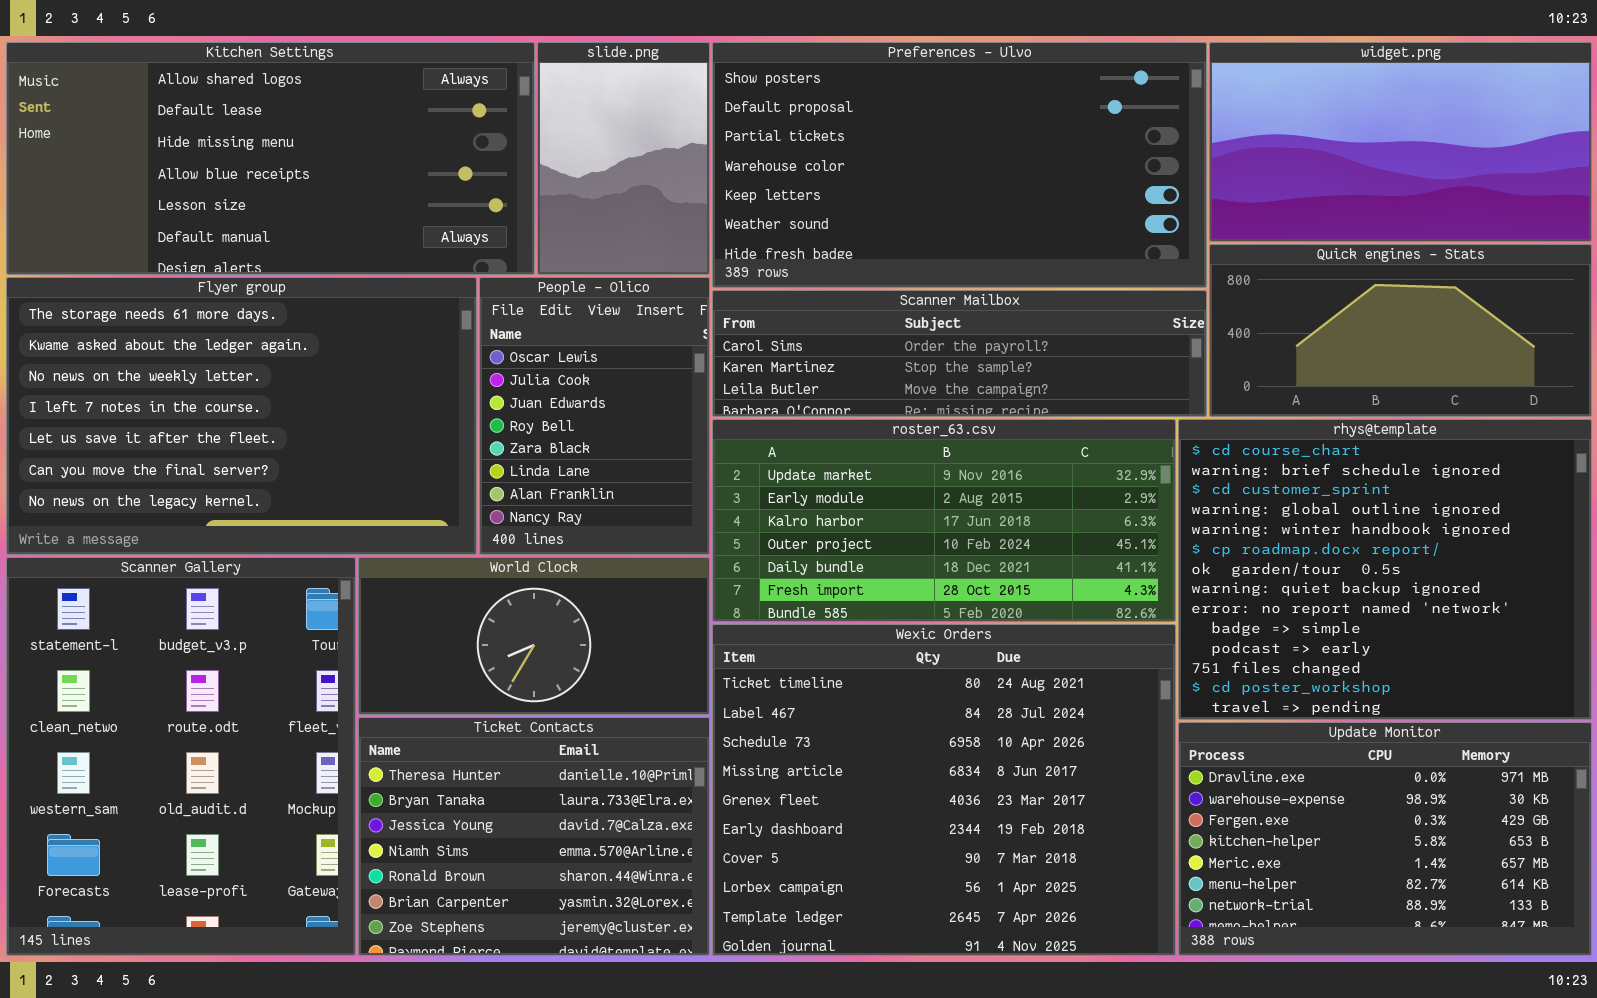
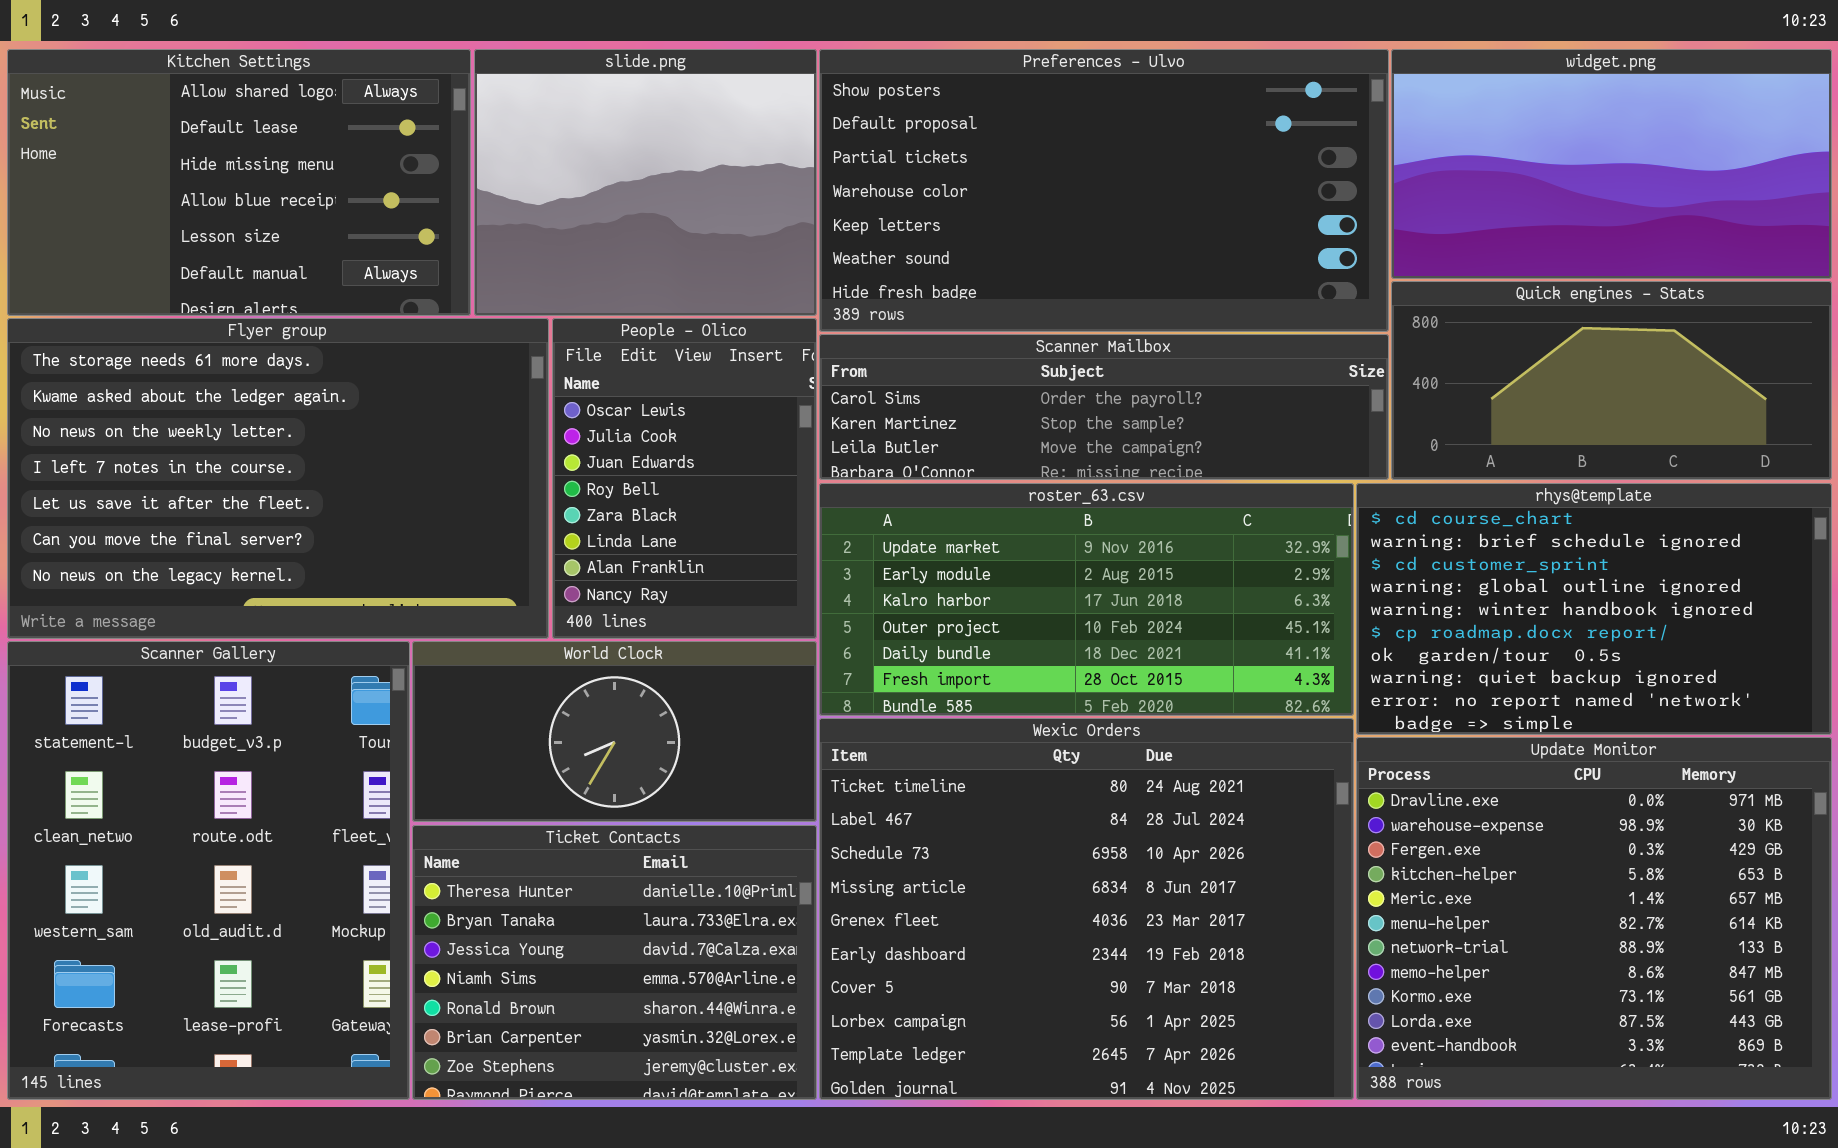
Kitchen Settings: [6,42,535,275] -> [7,49,471,316], resized
slide.png: [537,42,710,275] -> [474,49,817,316], resized
rhys@template: [1178,419,1592,720] -> [1356,483,1832,735], resized
Update Monitor: [1178,722,1592,956] -> [1356,737,1832,1100], resized

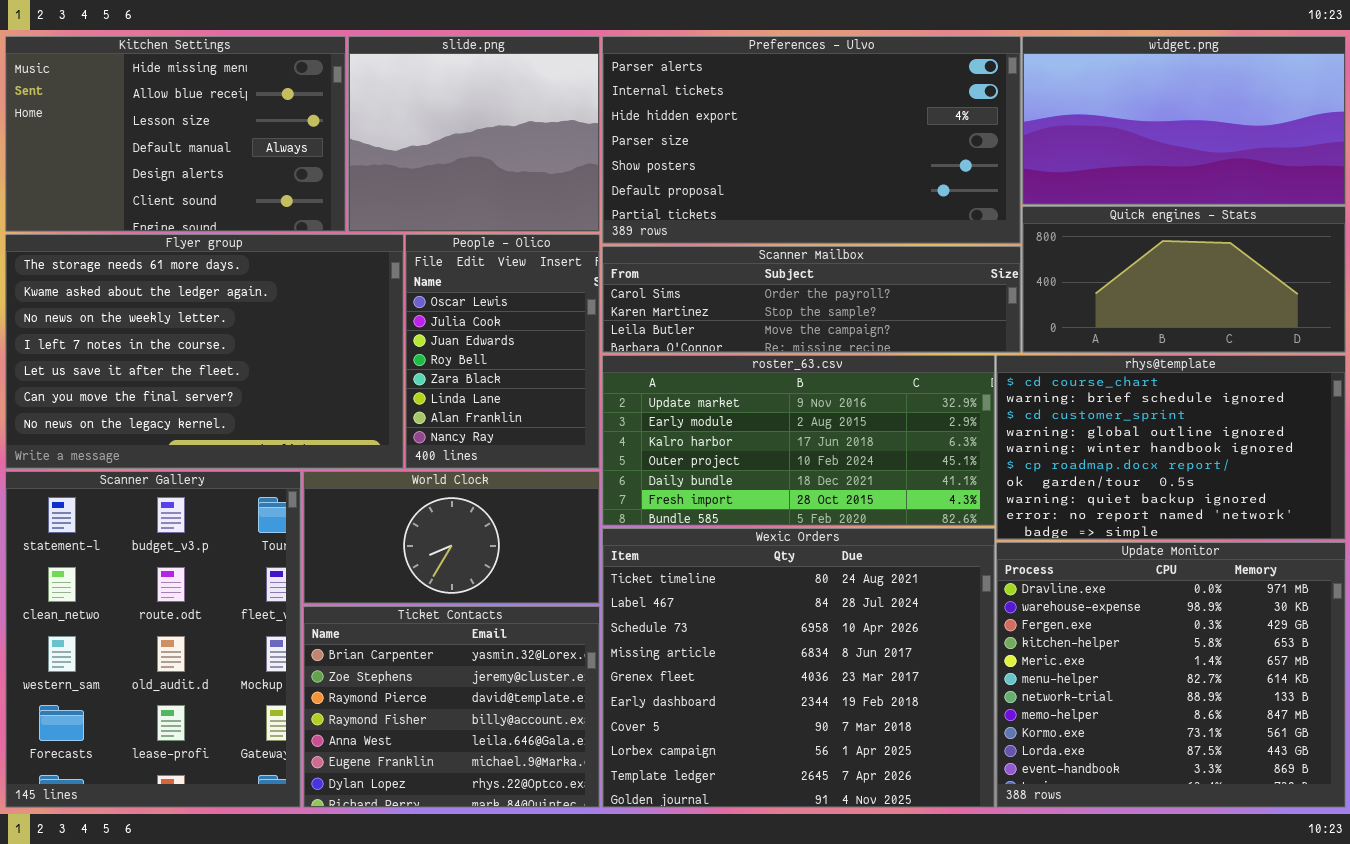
Kitchen Settings: [7,49,471,316] -> [5,36,346,232], scrolled down 2 rows
Preferences - Ulvo: [819,49,1389,332] -> [602,36,1021,244], scrolled up 4 rows
Ticket Contacts: [412,825,817,1100] -> [303,606,600,808], scrolled down 5 rows

